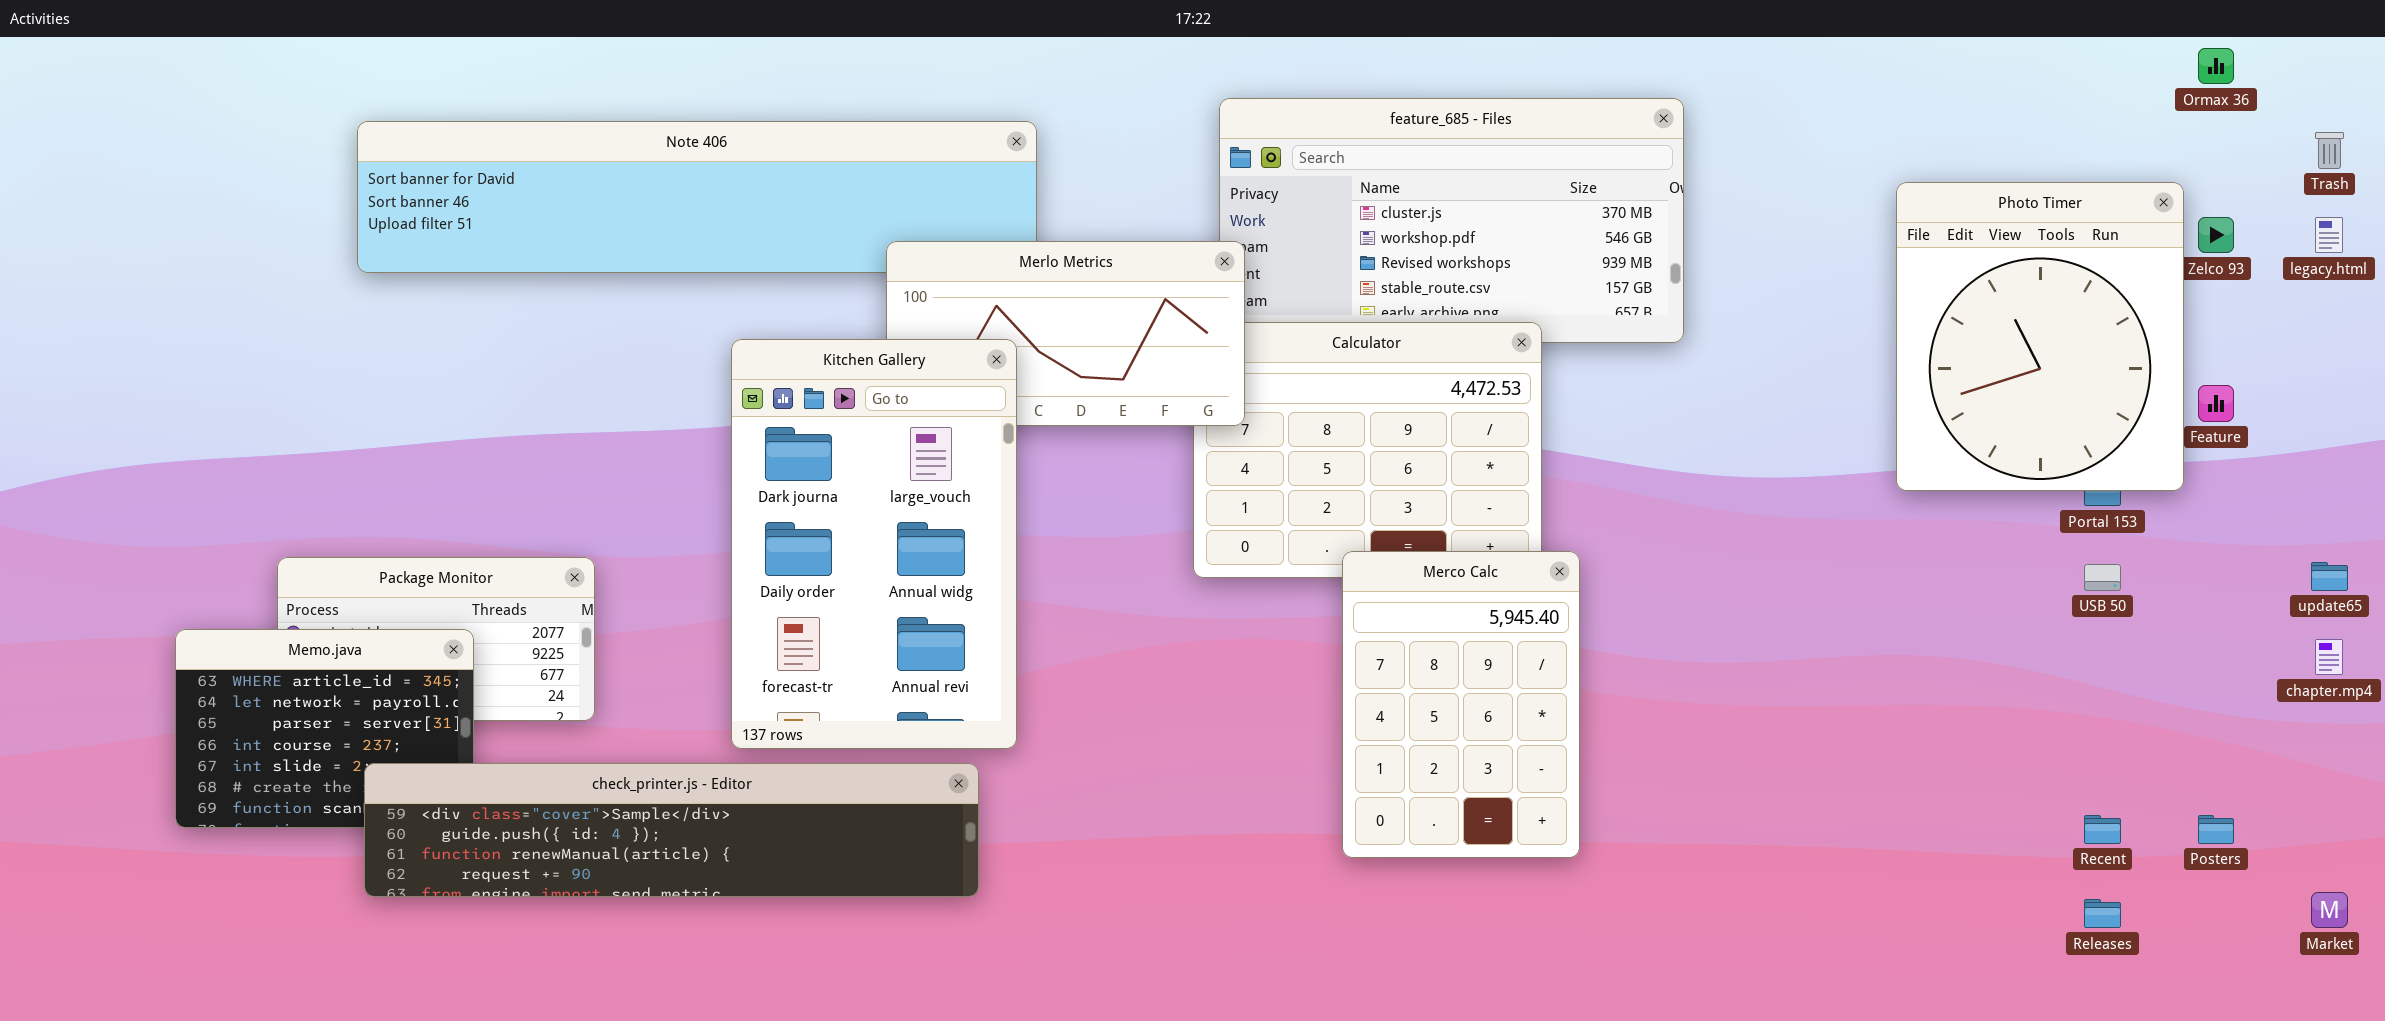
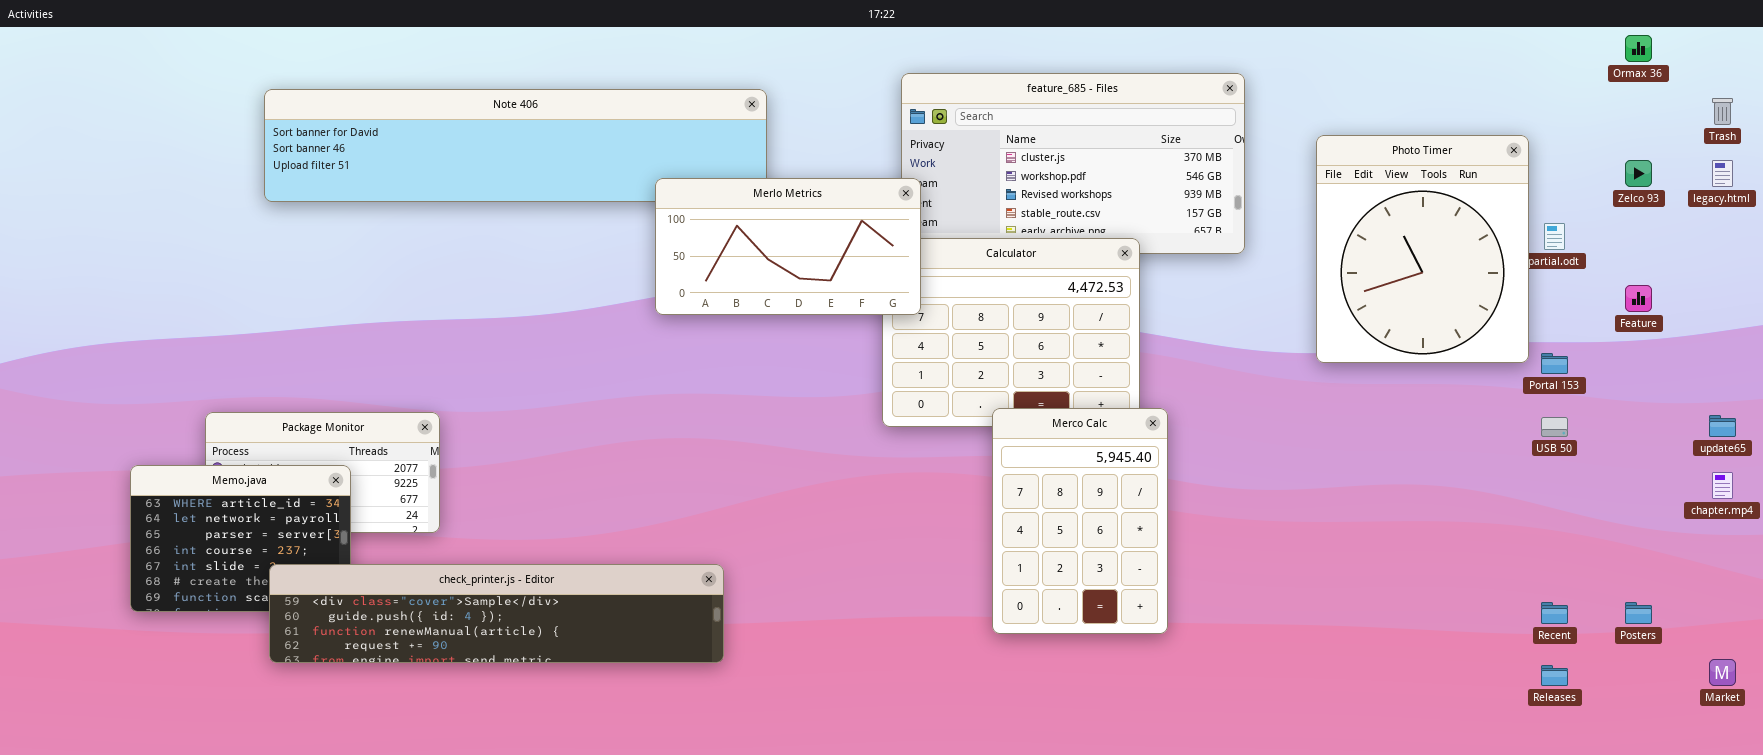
Photo Timer: [1896,182,2184,491] -> [1316,135,1529,363], moved
Kitchen Gallery: [731,339,1017,749] -> none, closed

